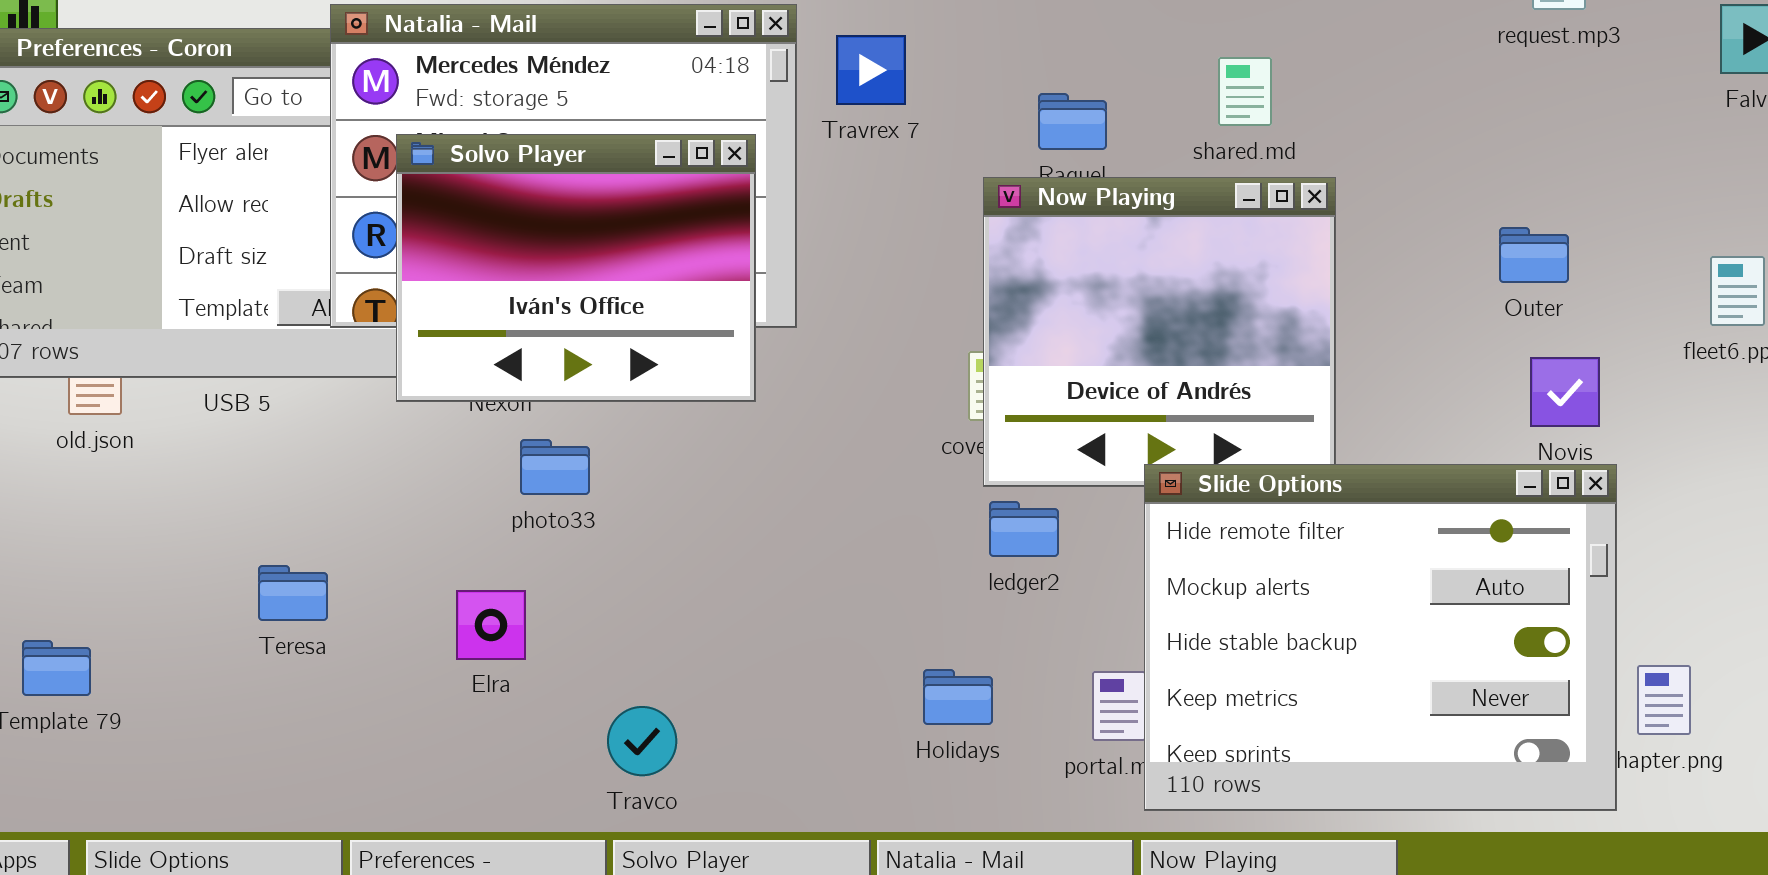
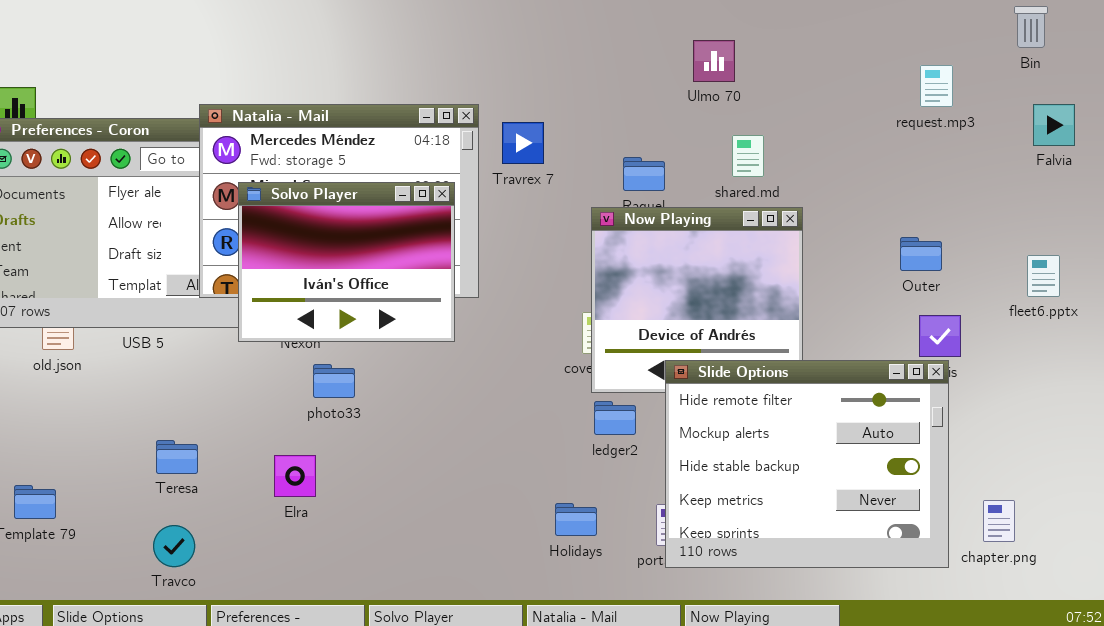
Slide Options: [1144,464,1617,811] -> [665,360,949,568], moved
Travco: [607,706,677,776] -> [153,525,195,567], moved

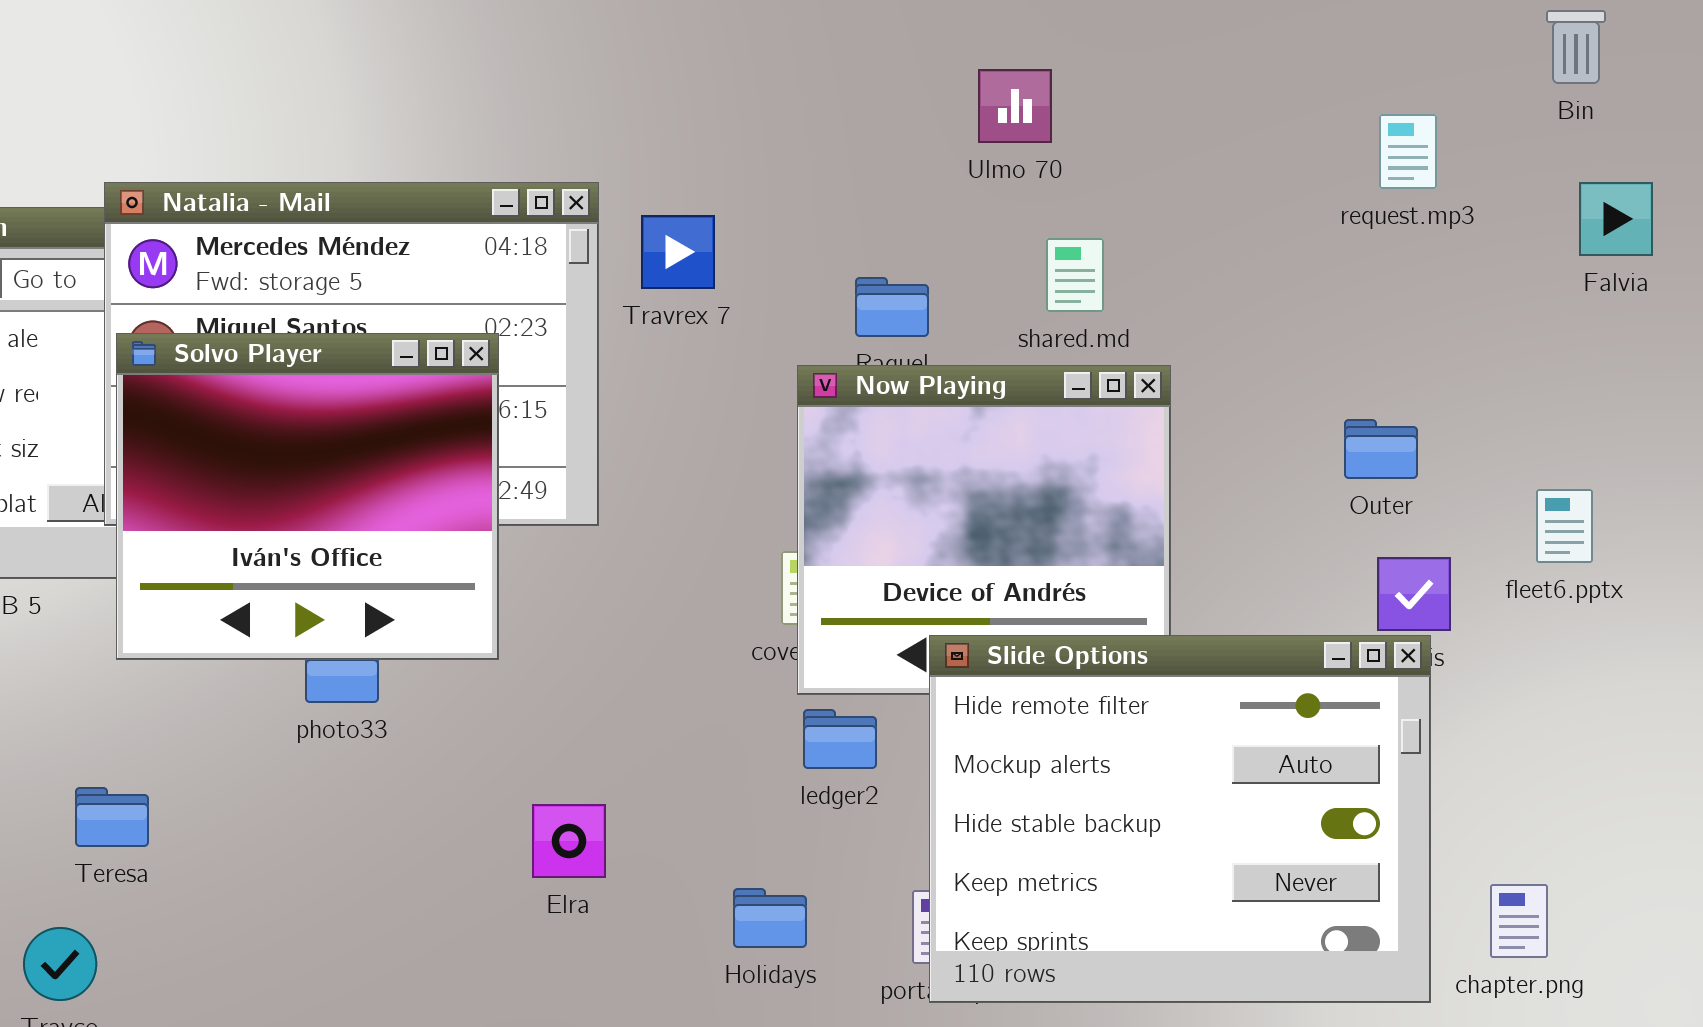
Solvo Player: [238,182,455,342] -> [116,333,499,660], moved, resized
fleet6.pptx: [1027,255,1060,297] -> [1536,489,1593,563], moved
Teresa: [156,440,198,474] -> [75,787,149,847], moved
Elra: [274,455,316,497] -> [532,804,606,878], moved

